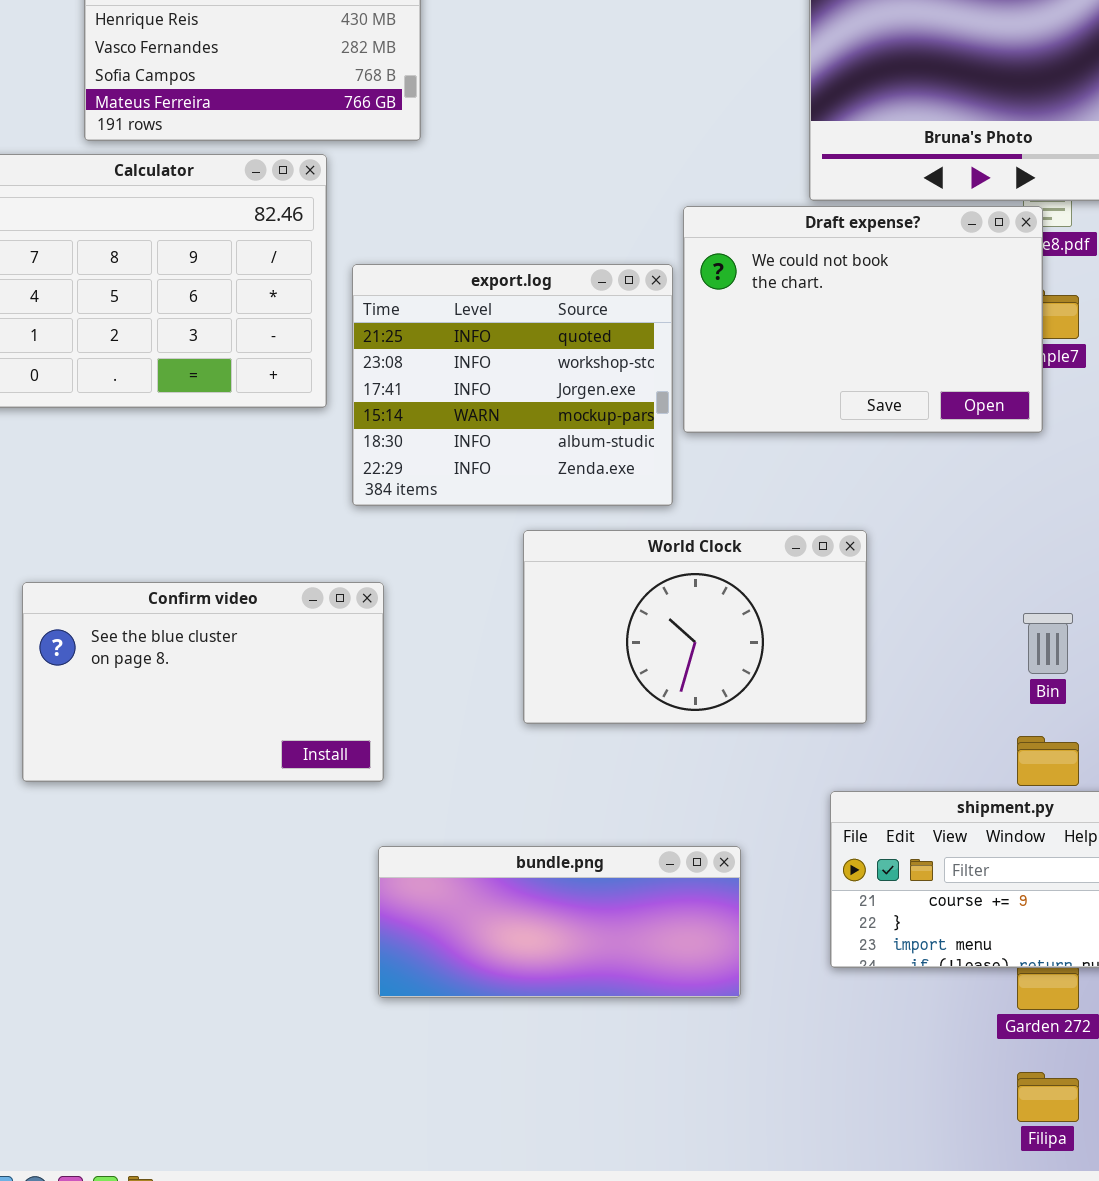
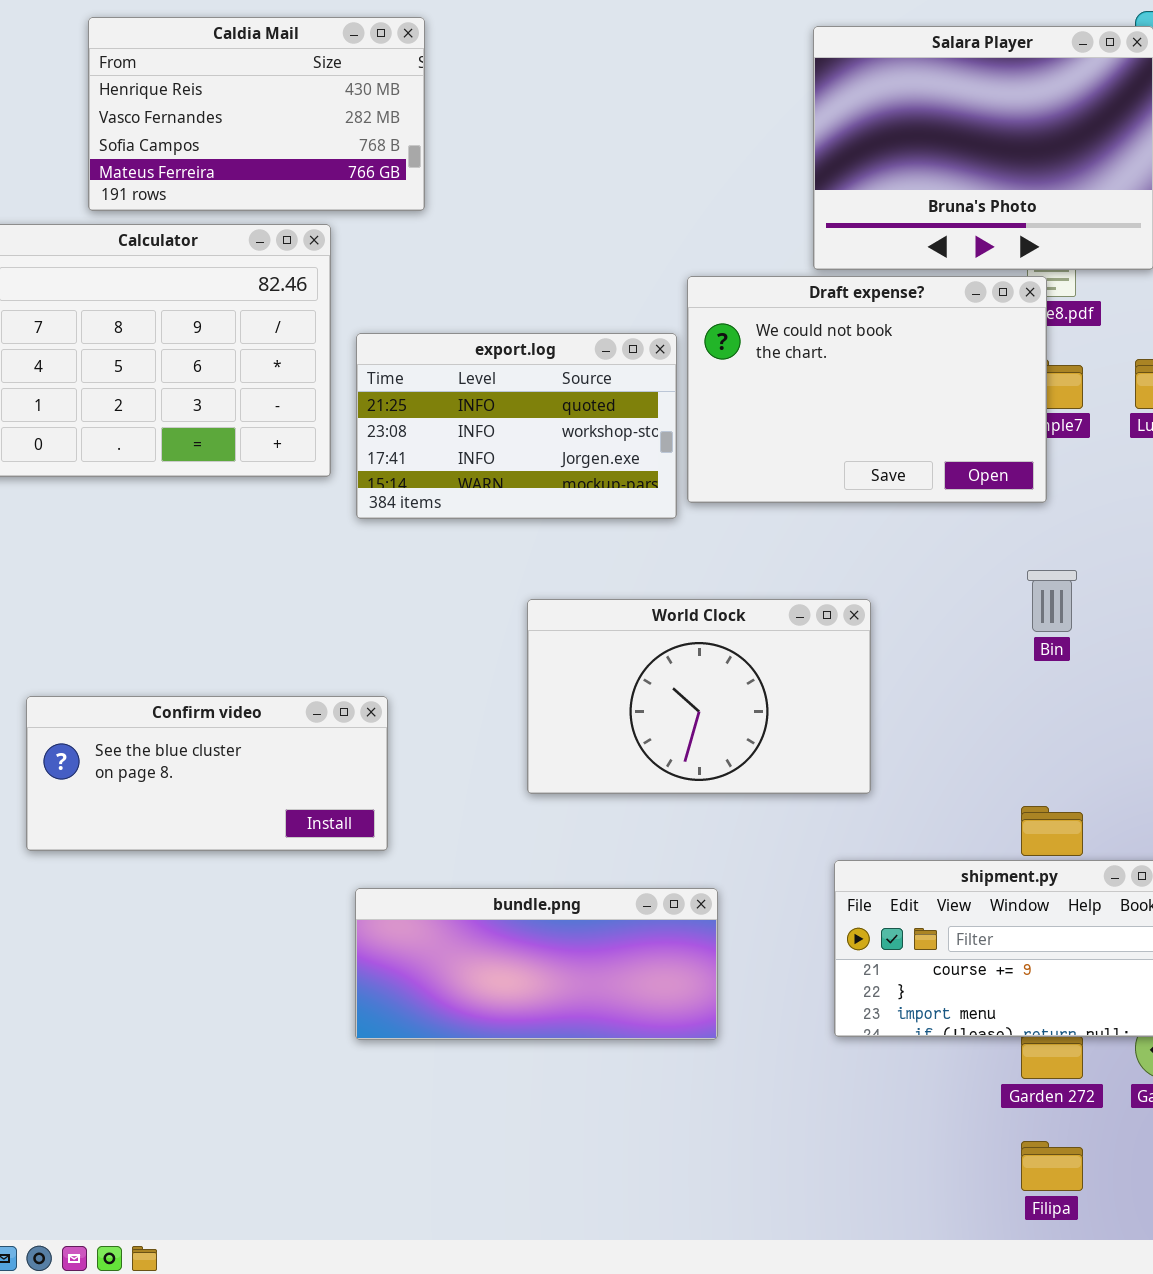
export.log: [352,264,673,506] -> [356,333,677,519], resized
Confirm video: [22,582,384,782] -> [26,696,388,851], resized
Bin: [1023,613,1073,674] -> [1027,570,1077,632], moved
bundle.png: [378,846,741,998] -> [355,888,718,1040], moved

